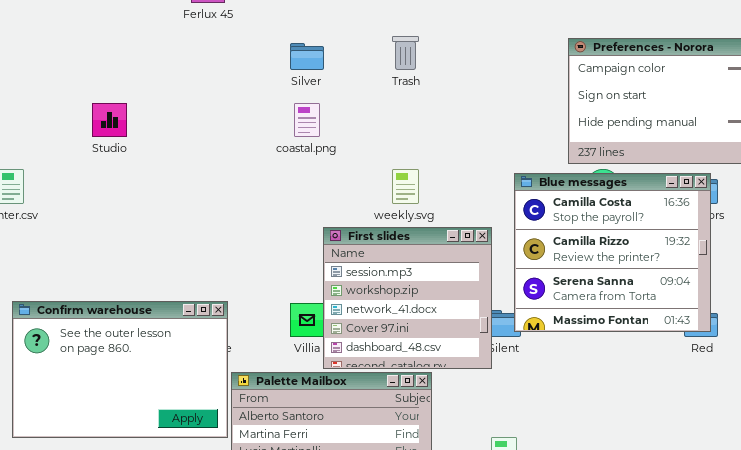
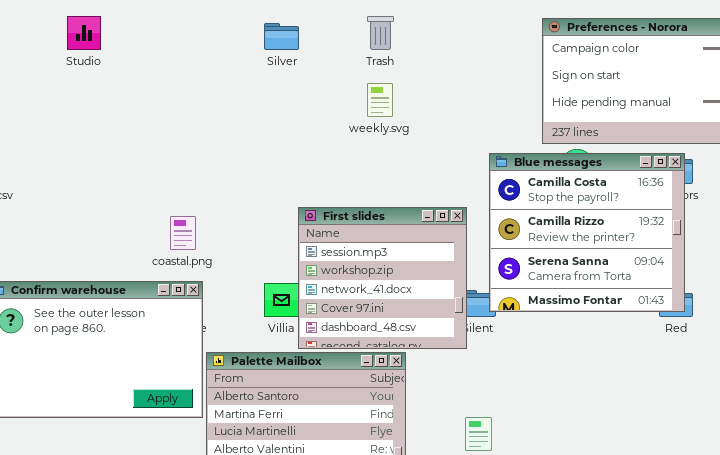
Studio: [92,103,127,137] -> [67,16,101,50], moved
coastal.png: [294,103,320,137] -> [170,216,196,250], moved
weekly.svg: [392,169,419,204] -> [367,83,393,117], moved

